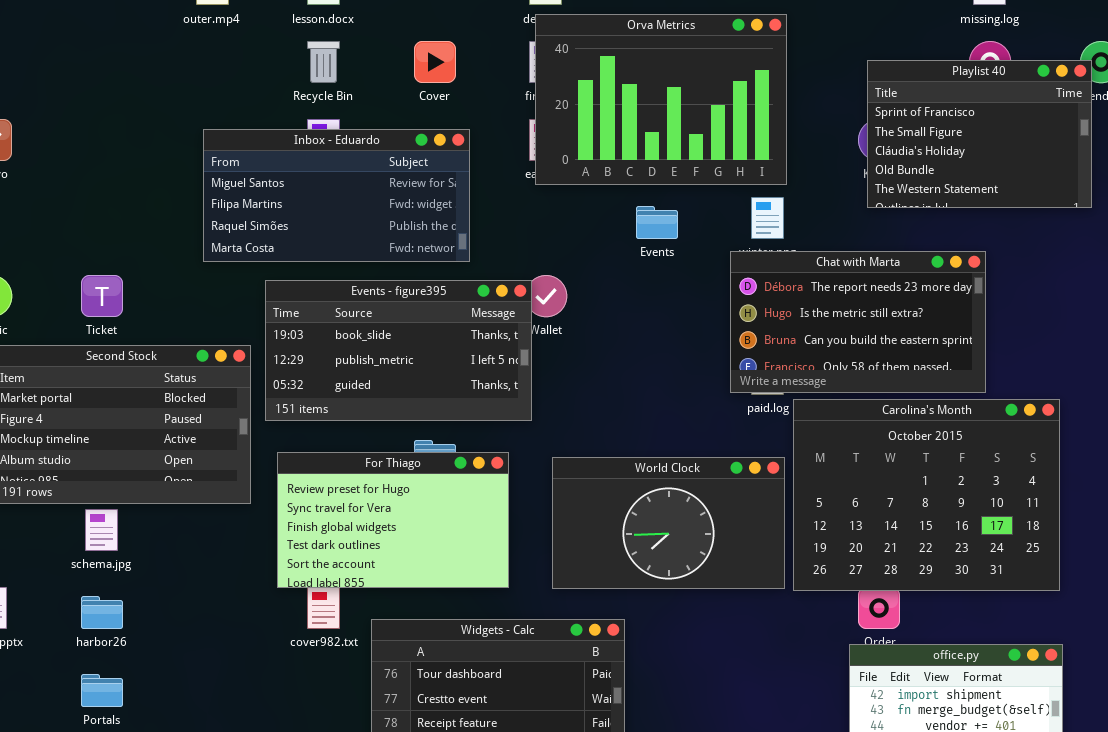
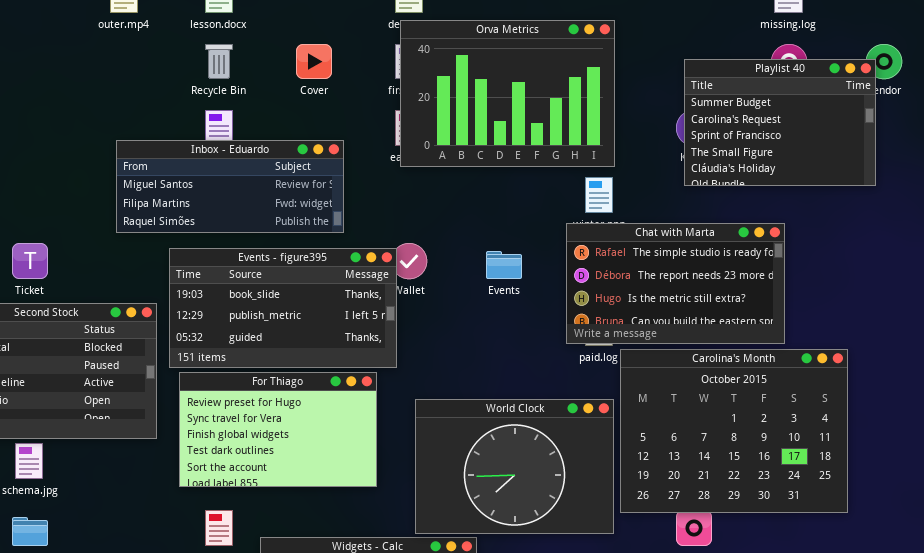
Playlist 40: [867,60,1092,208] -> [684,59,876,186], scrolled up 2 rows
Inbox - Eduardo: [203,129,470,262] -> [116,140,344,233], resized
Events: [636,206,678,239] -> [486,251,522,279], moved
Chat with Marta: [730,251,986,393] -> [566,223,785,344], scrolled up 1 row
For Thiago: [277,452,509,588] -> [179,372,377,487], moved
World Clock: [552,457,785,589] -> [415,399,614,534], resized

